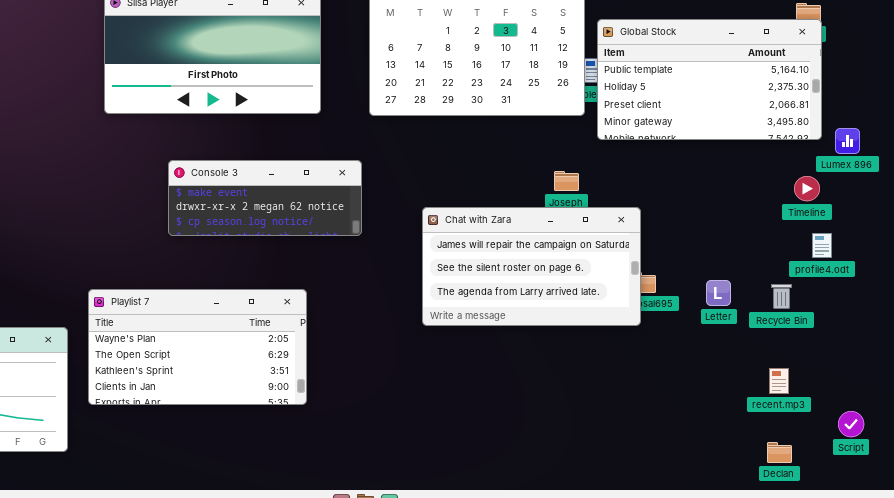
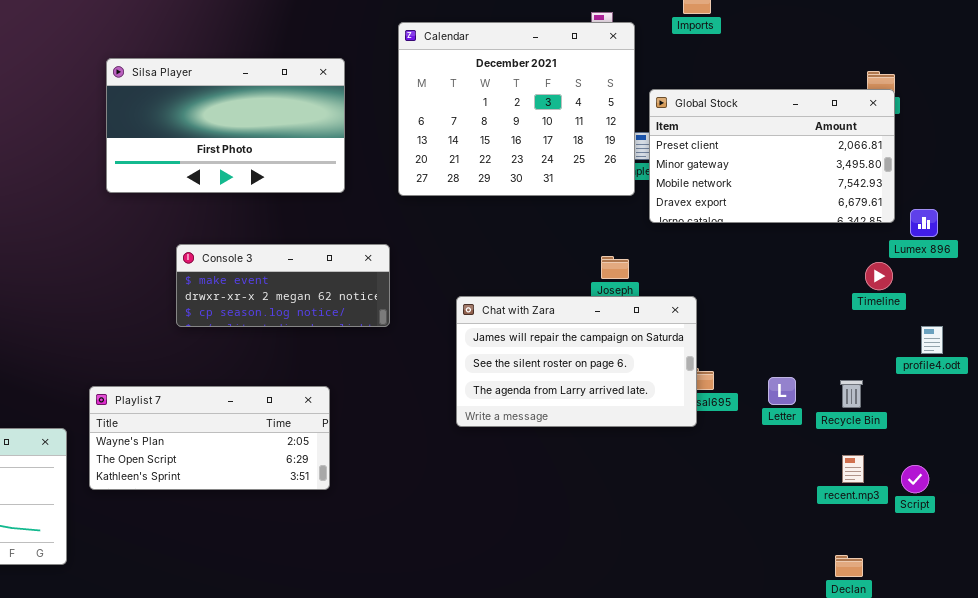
Global Stock: [597,19,822,140] -> [649,89,895,223], scrolled down 2 rows
profile4.odt: [812,233,832,258] -> [921,326,943,354], moved
Playlist 7: [88,289,307,405] -> [89,386,330,490], resized
recent.mp3: [769,368,789,394] -> [842,455,864,483], moved
Script: [838,411,864,437] -> [901,465,929,493], moved

